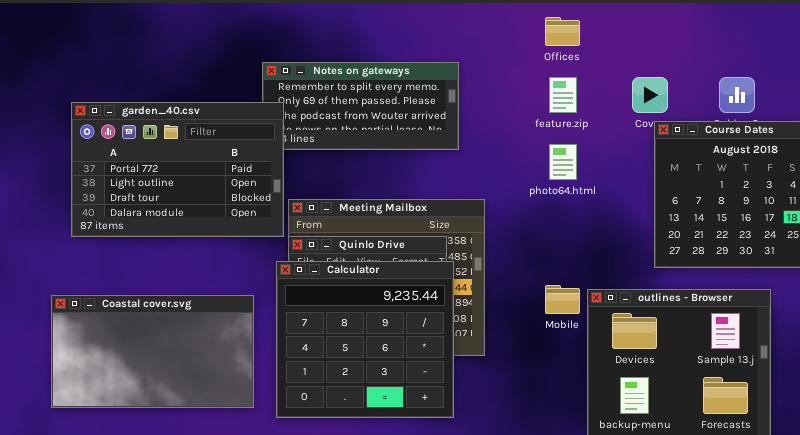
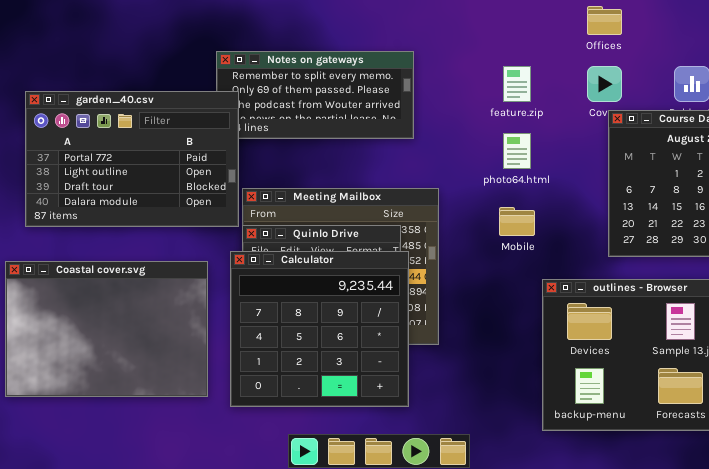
Offices: [545,17,580,46] -> [587,6,622,35], moved
Mobile: [545,285,580,314] -> [499,207,535,236], moved
Coastal cover.svg: [51,295,254,408] -> [5,261,208,397], resized

